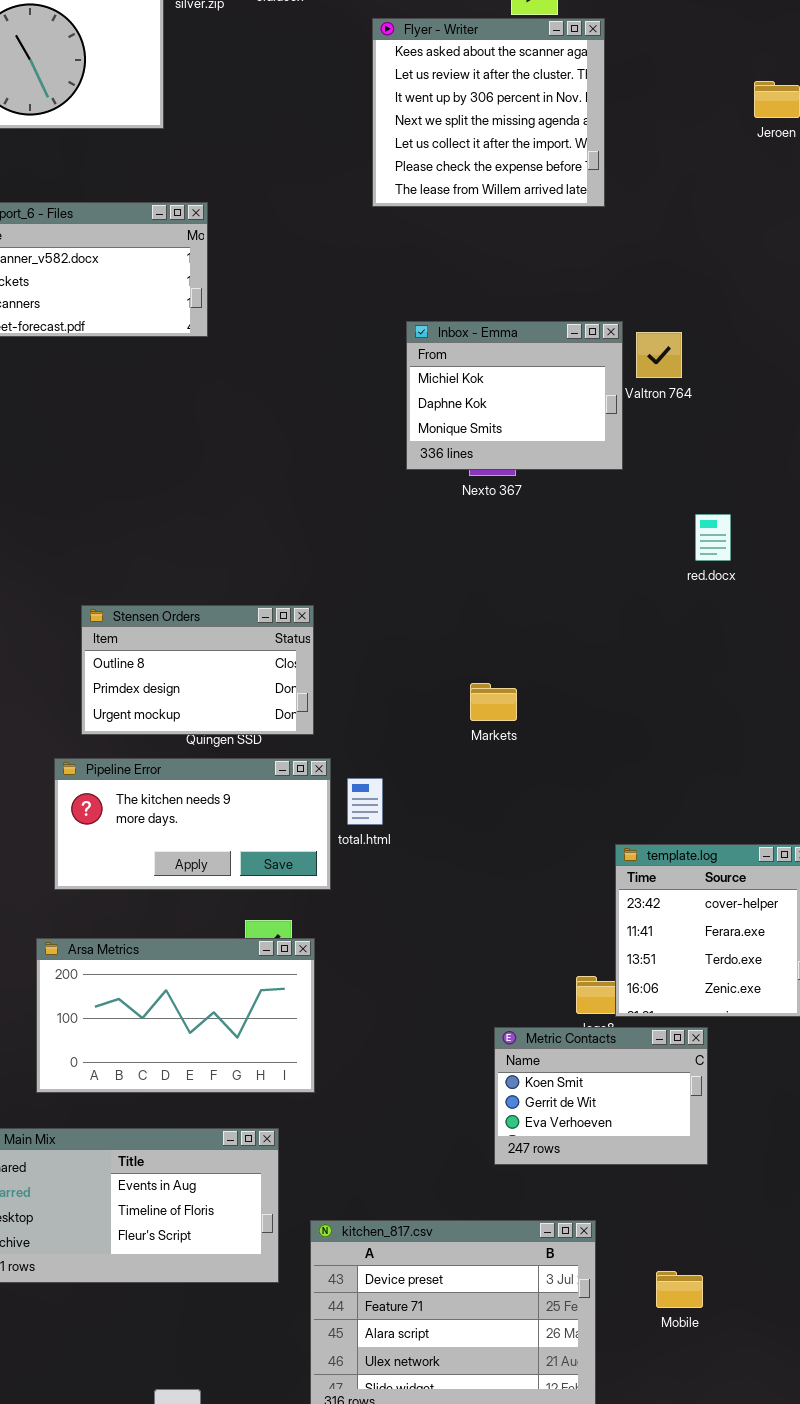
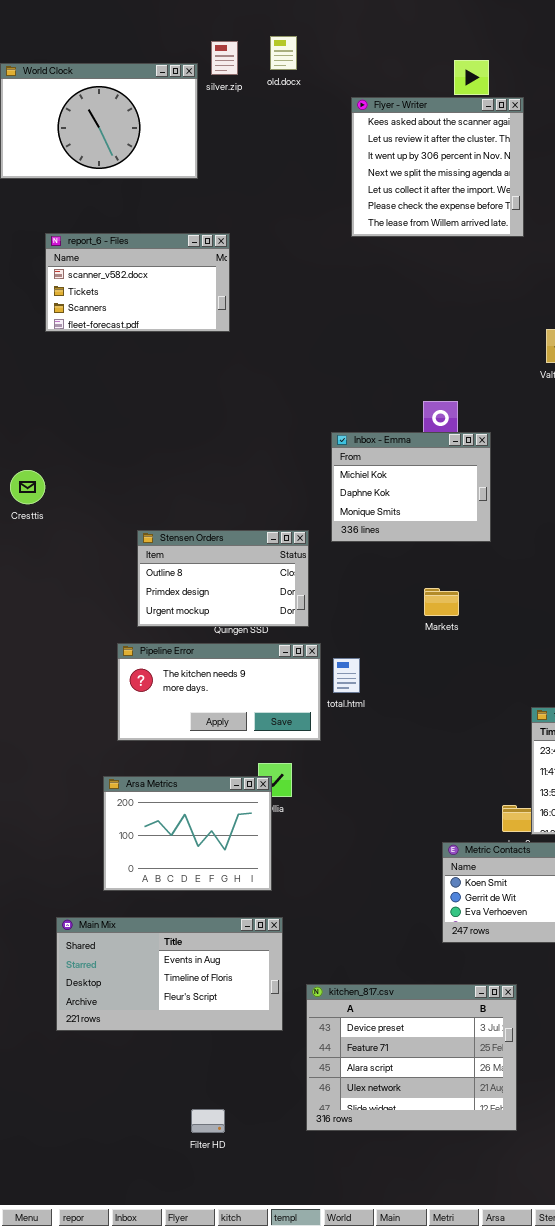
Inbox - Emma: [406,321,623,470] -> [331,432,491,542], moved
Arsa Metrics: [36,938,315,1093] -> [103,776,272,891], resized

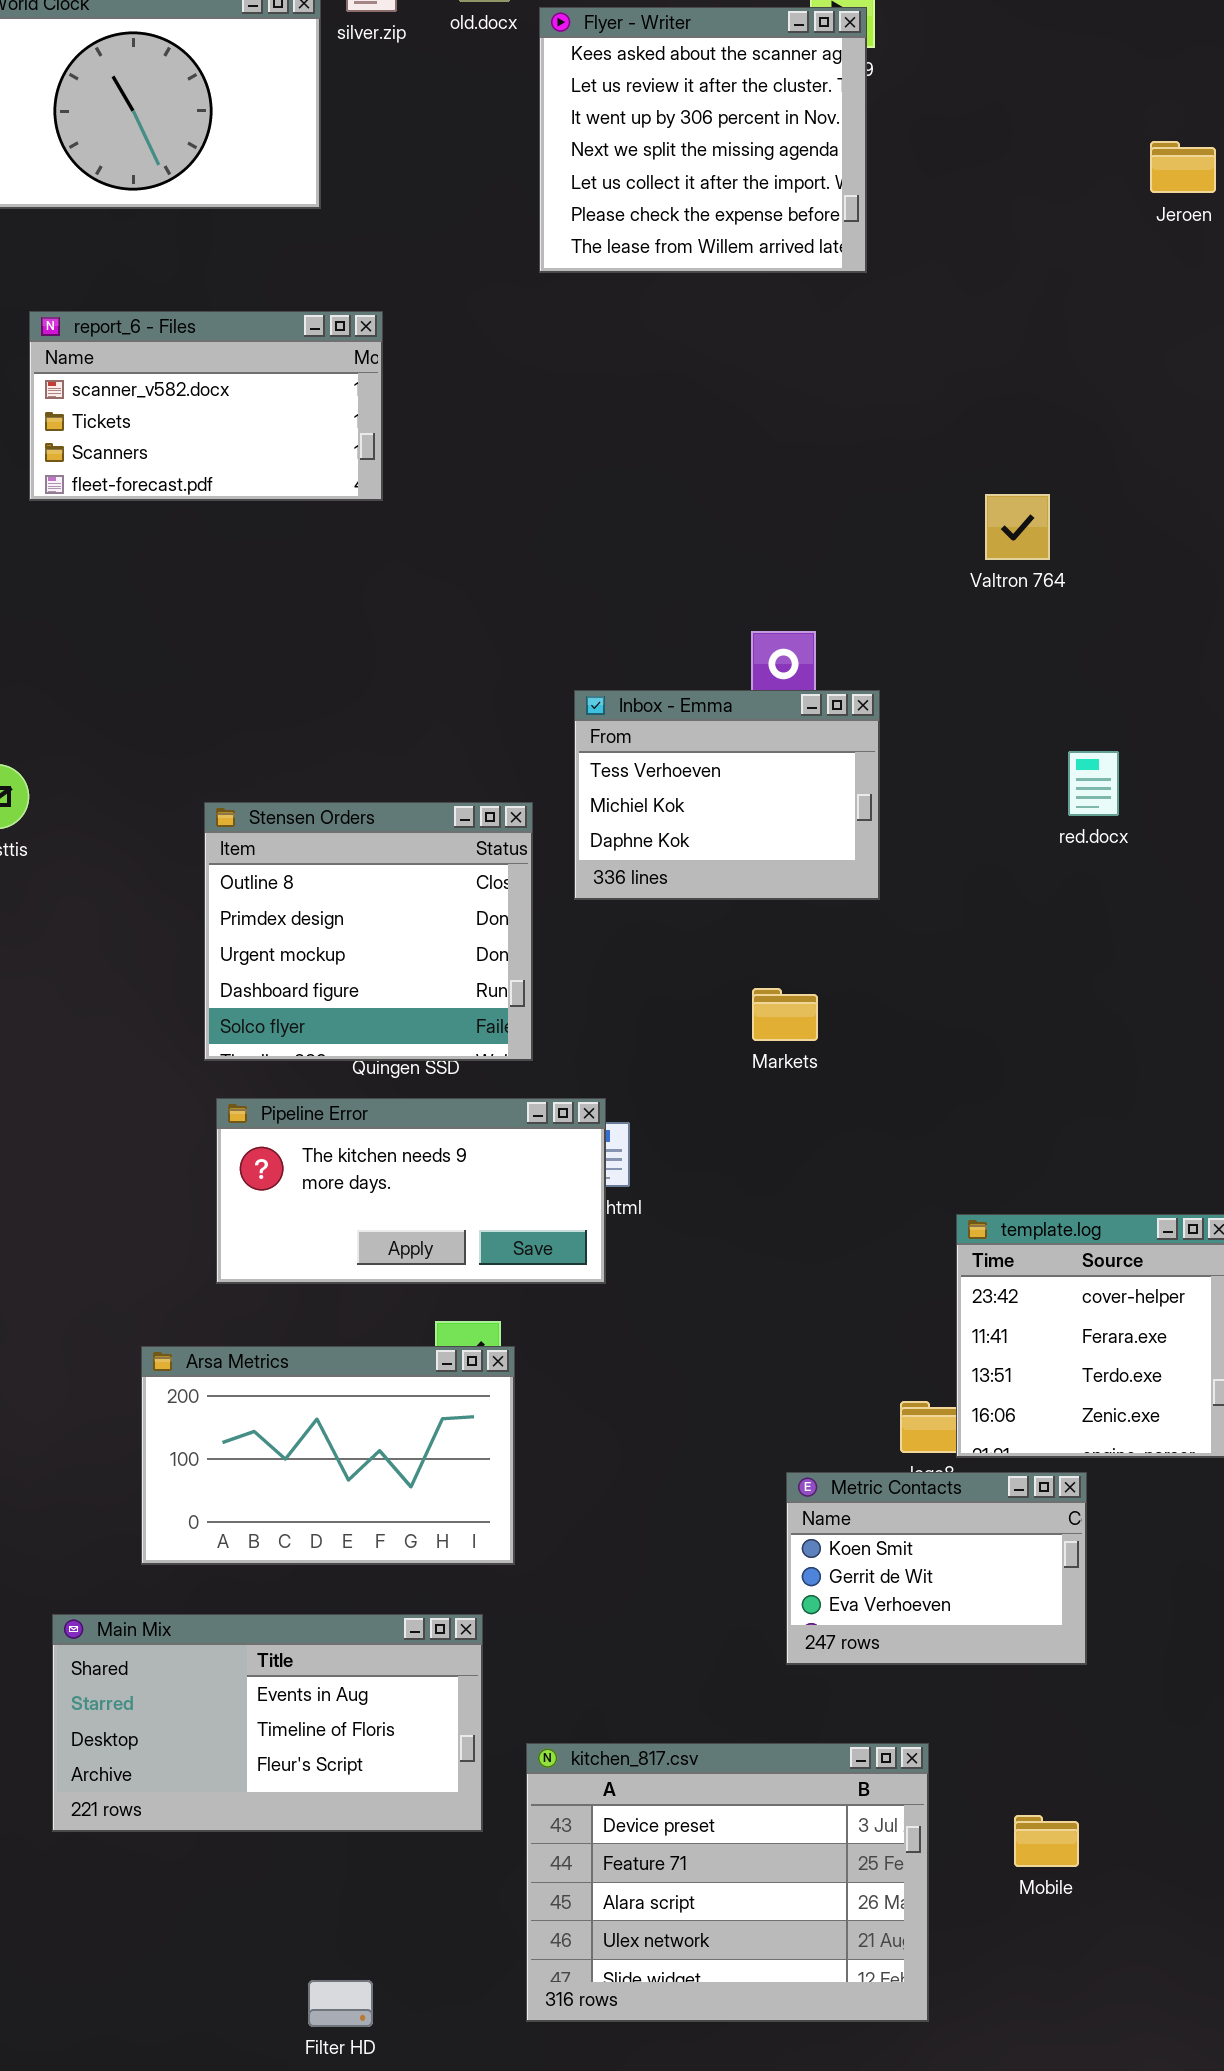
Flyer - Writer: [351,97,524,237] -> [539,7,867,273], moved
Inbox - Emma: [331,432,491,542] -> [574,690,880,900], scrolled up 1 row
Stensen Orders: [137,530,309,627] -> [204,802,533,1061], resized
Pipeline Error: [117,643,321,741] -> [216,1098,606,1284], moved
Arsa Metrics: [103,776,272,891] -> [141,1346,515,1565], resized

